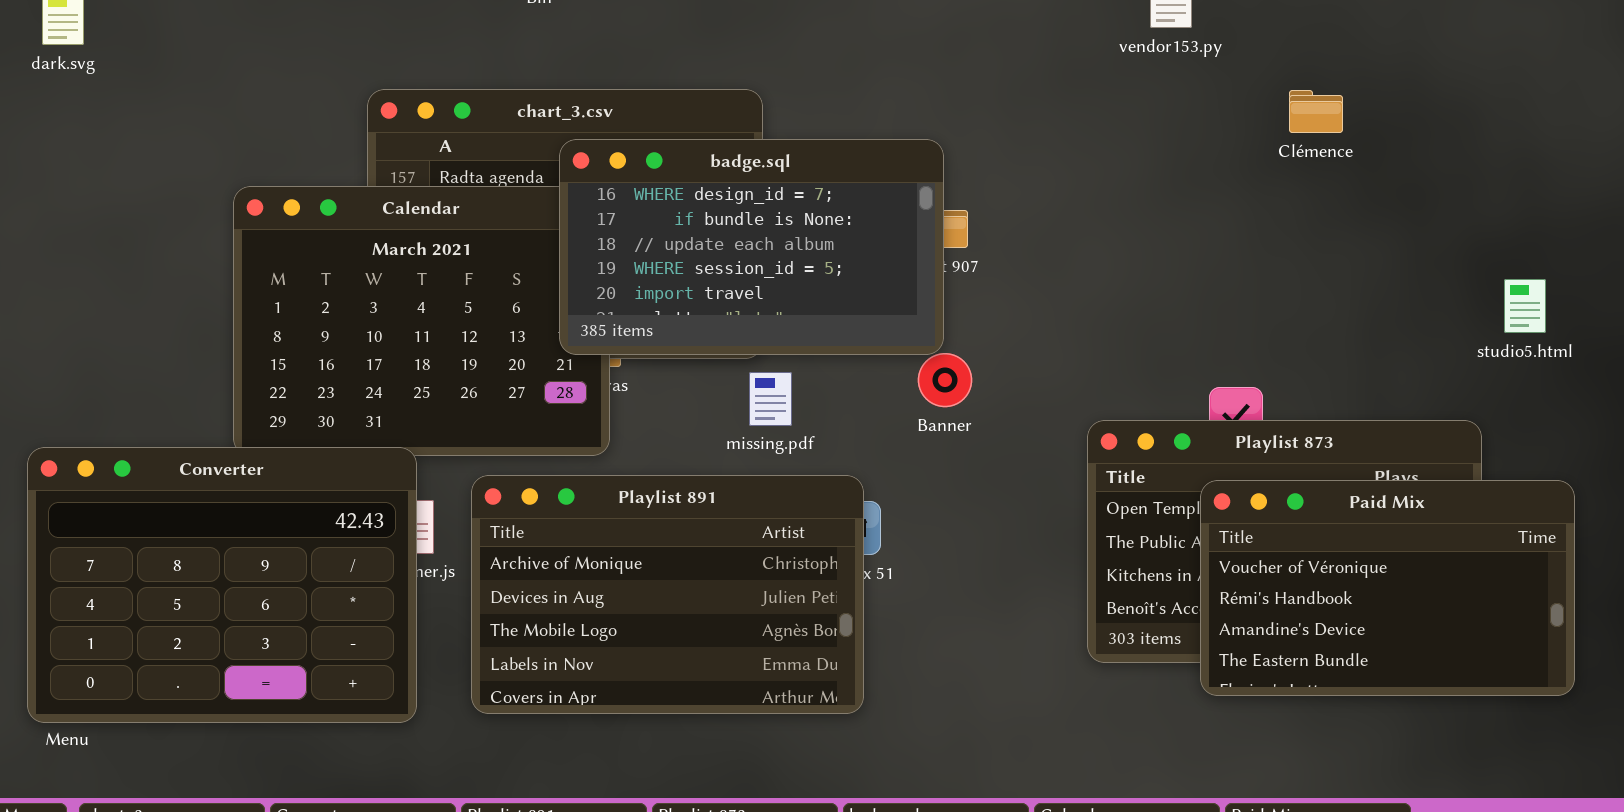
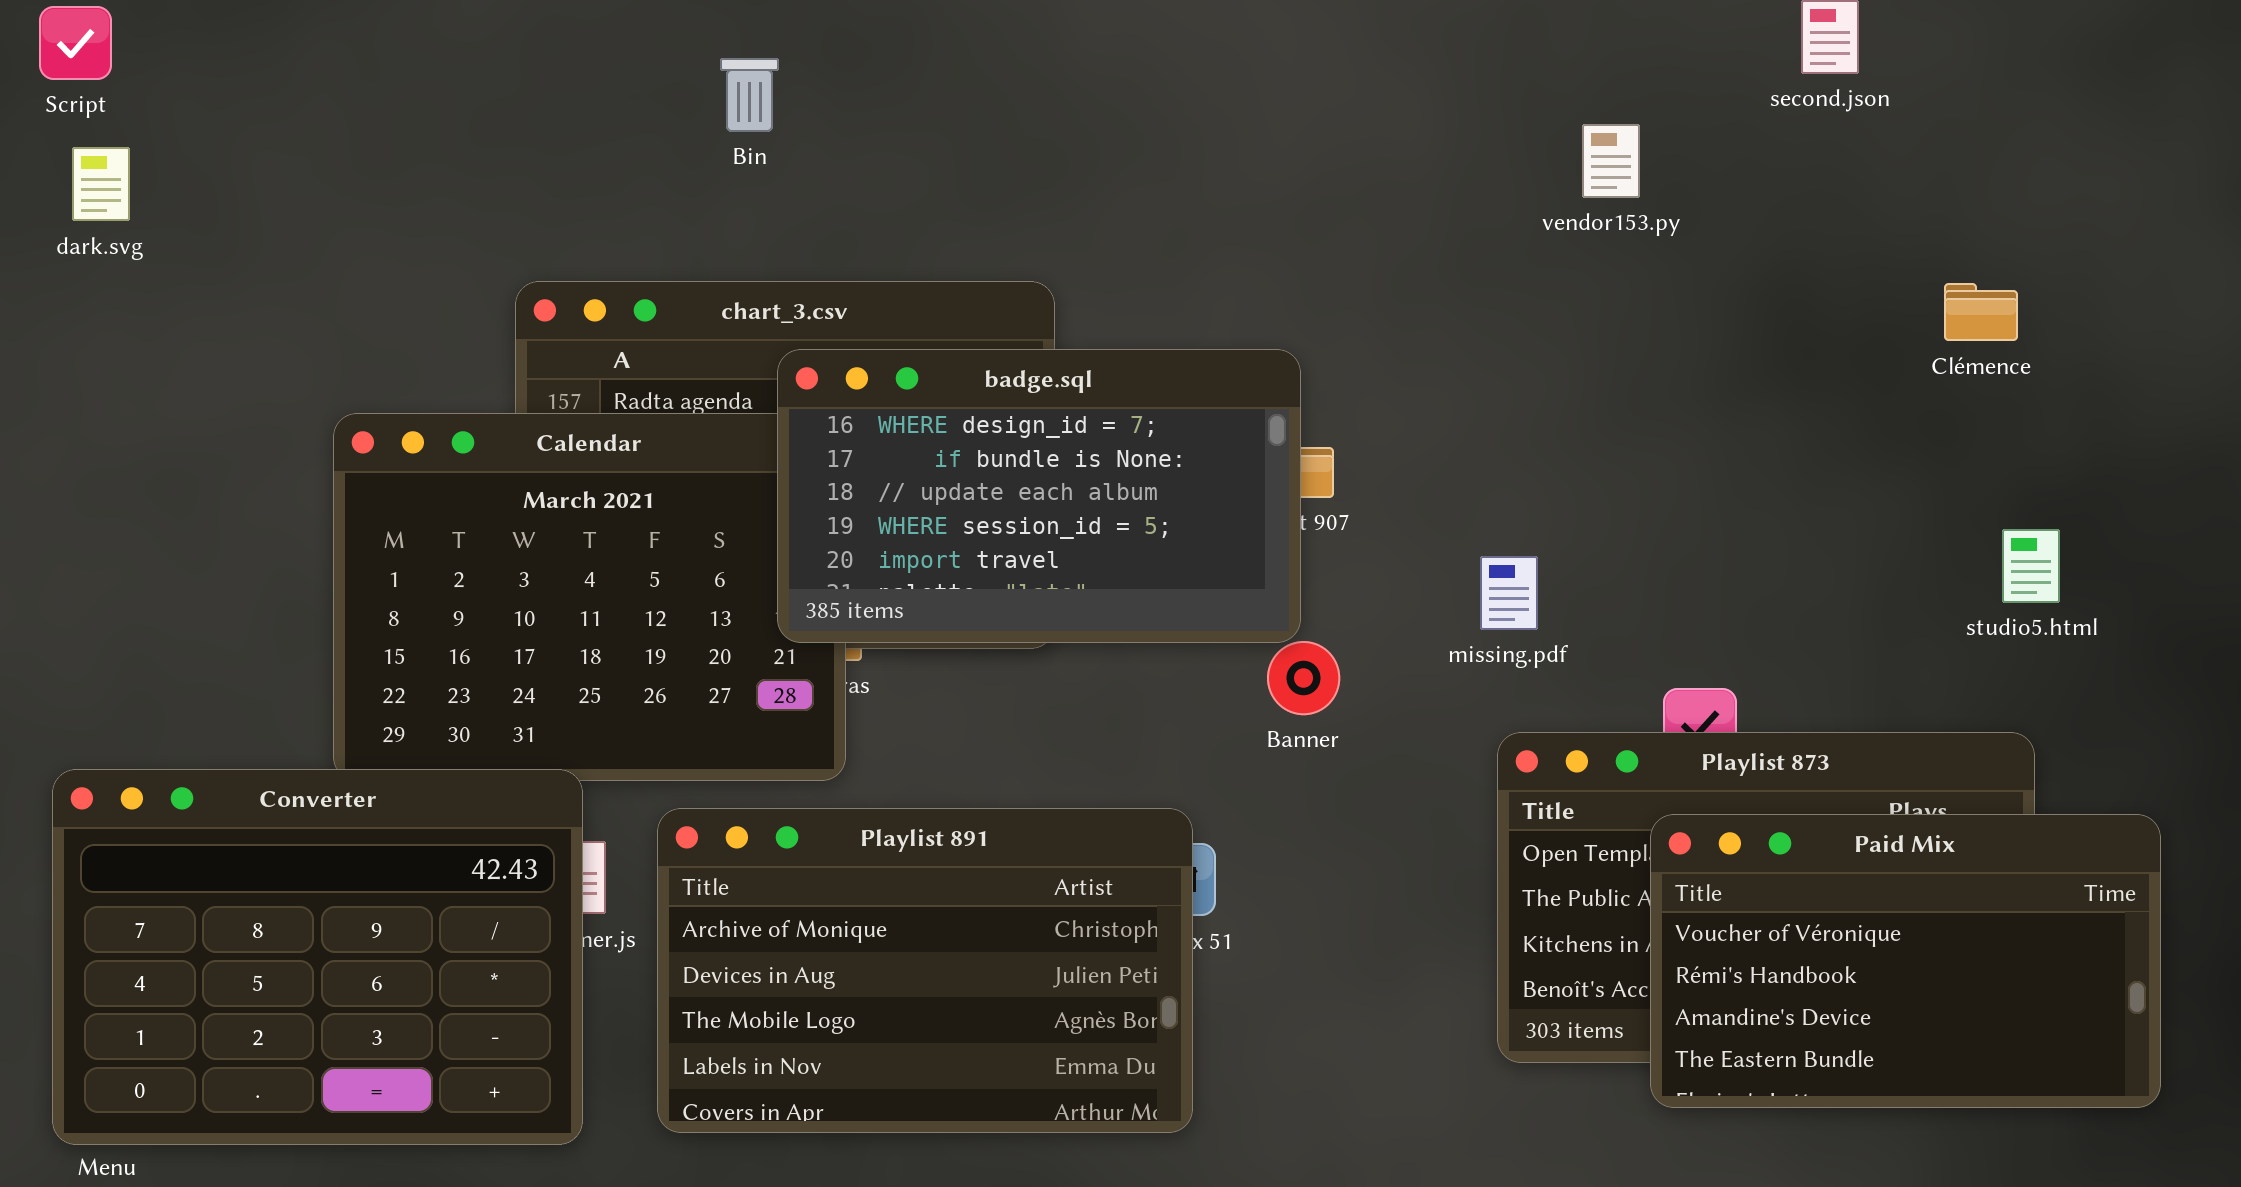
Clémence: [1289,90,1343,133] -> [1944,283,2018,341], moved
studio5.html: [1504,279,1546,333] -> [2002,529,2060,603], moved
missing.pdf: [749,372,792,426] -> [1480,556,1538,630], moved

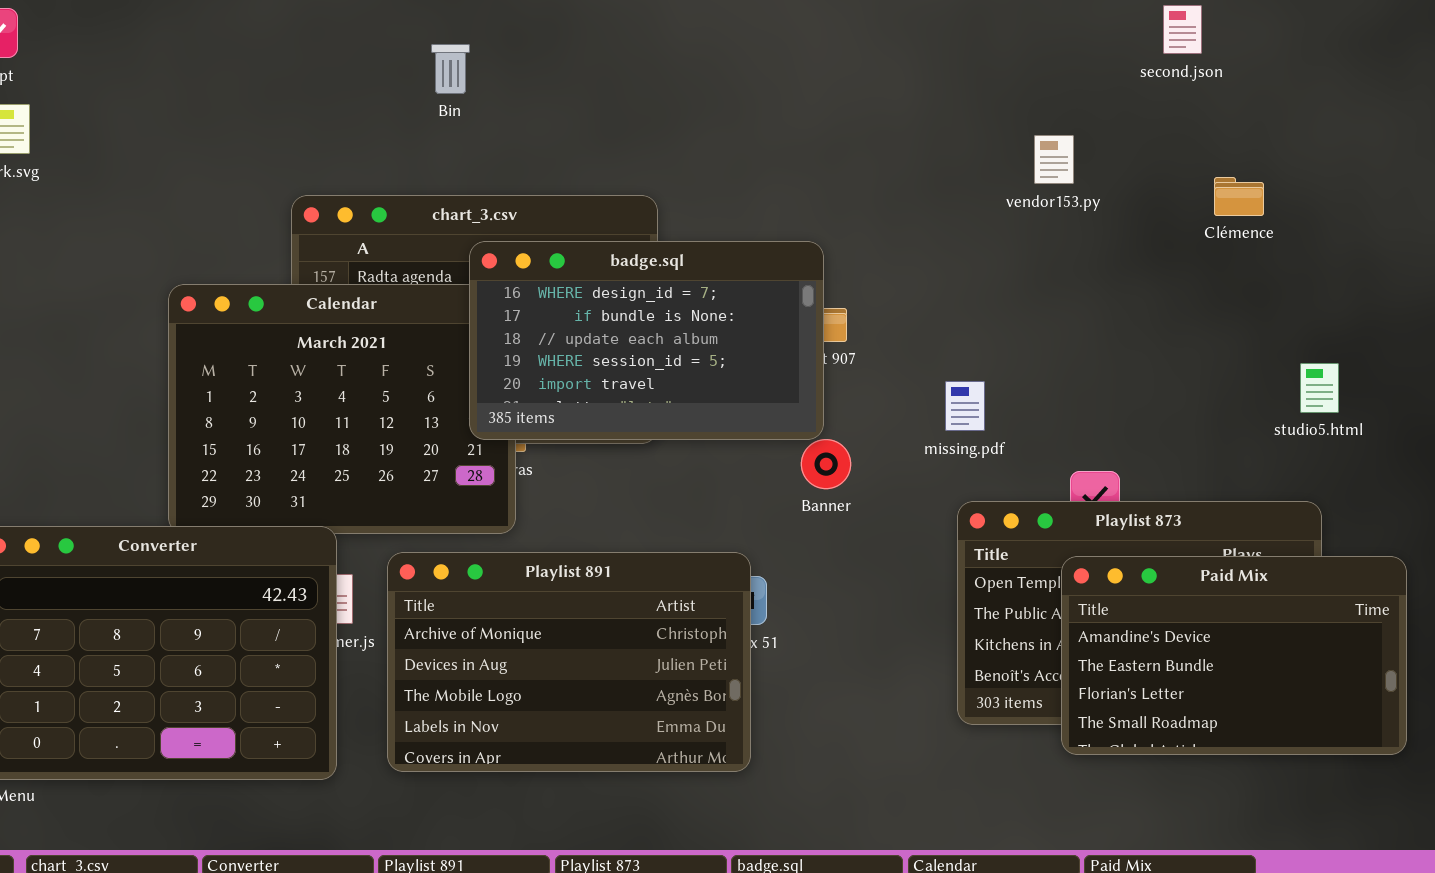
vendor153.py: [1582,124,1640,198] -> [1034,135,1074,184], moved
Clémence: [1944,283,2018,341] -> [1214,177,1264,216], moved
Paid Mix: [1650,814,2161,1108] -> [1061,556,1407,755], scrolled down 2 rows

